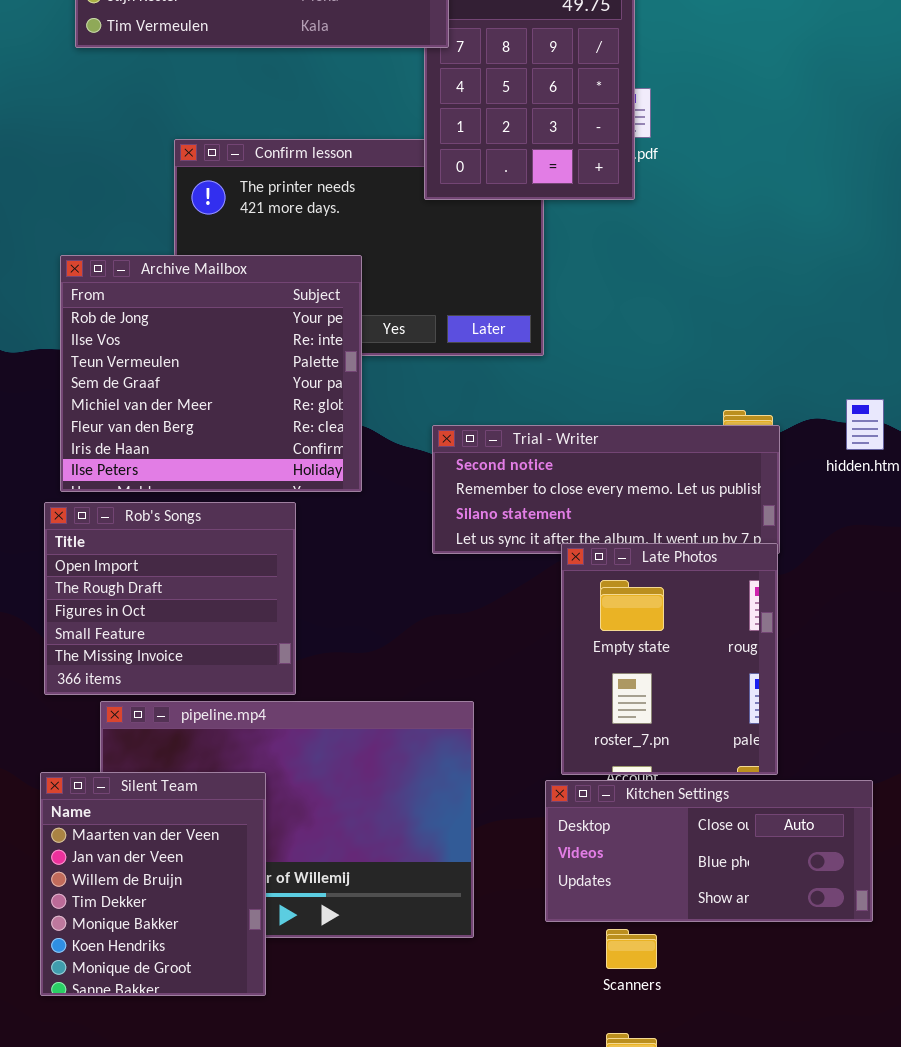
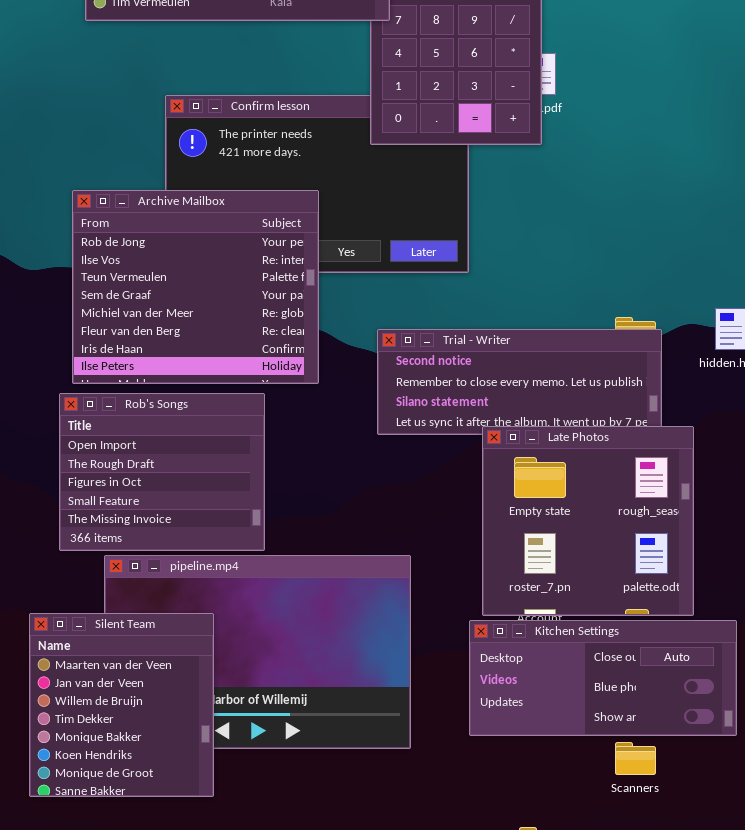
Late Photos: [561,543,778,775] -> [482,426,694,616], resized
Silent Team: [40,772,266,996] -> [29,613,214,797], moved
Scanners: [606,929,657,969] -> [615,742,656,775], moved

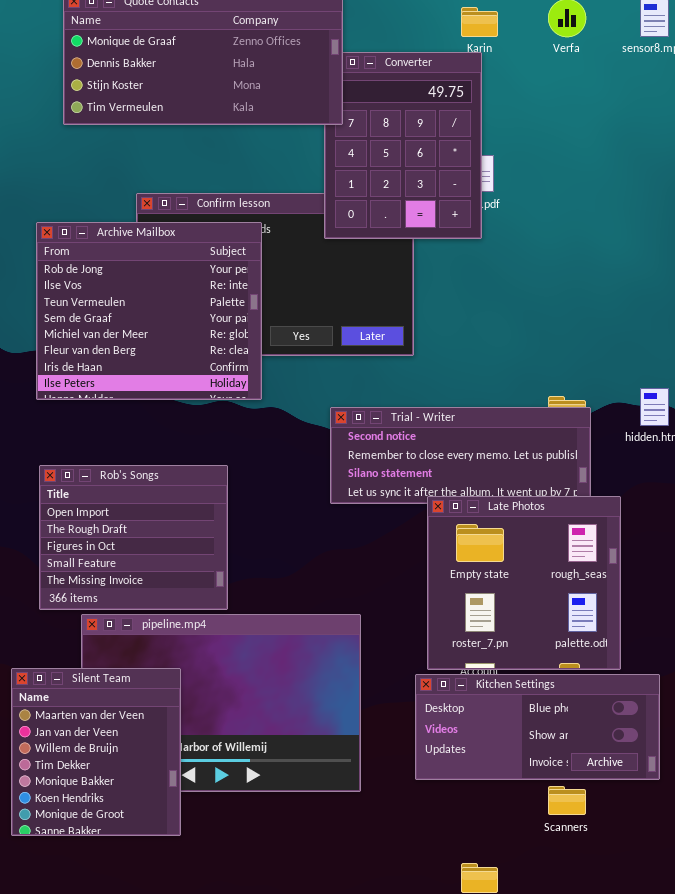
Archive Mailbox: [72,190,319,384] -> [36,222,262,400], moved
Kitchen Settings: [469,620,737,736] -> [415,674,660,780], scrolled down 1 row

